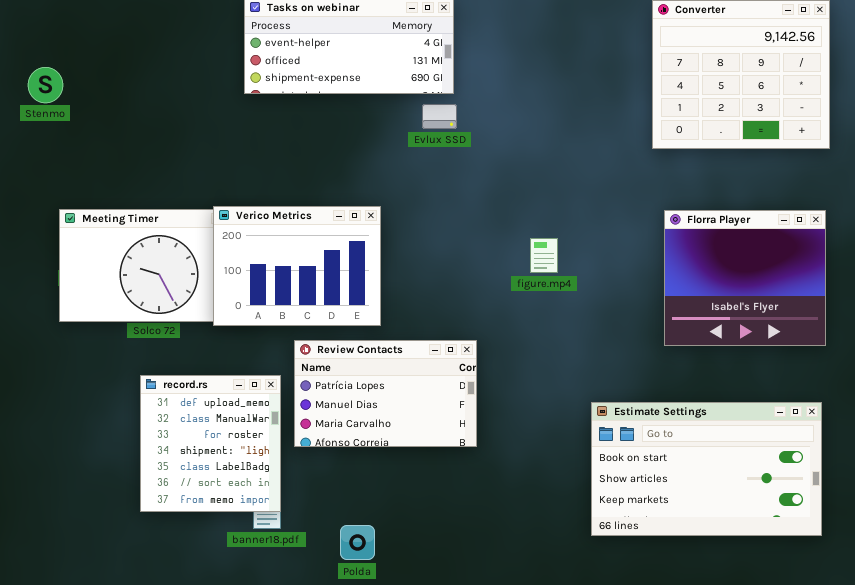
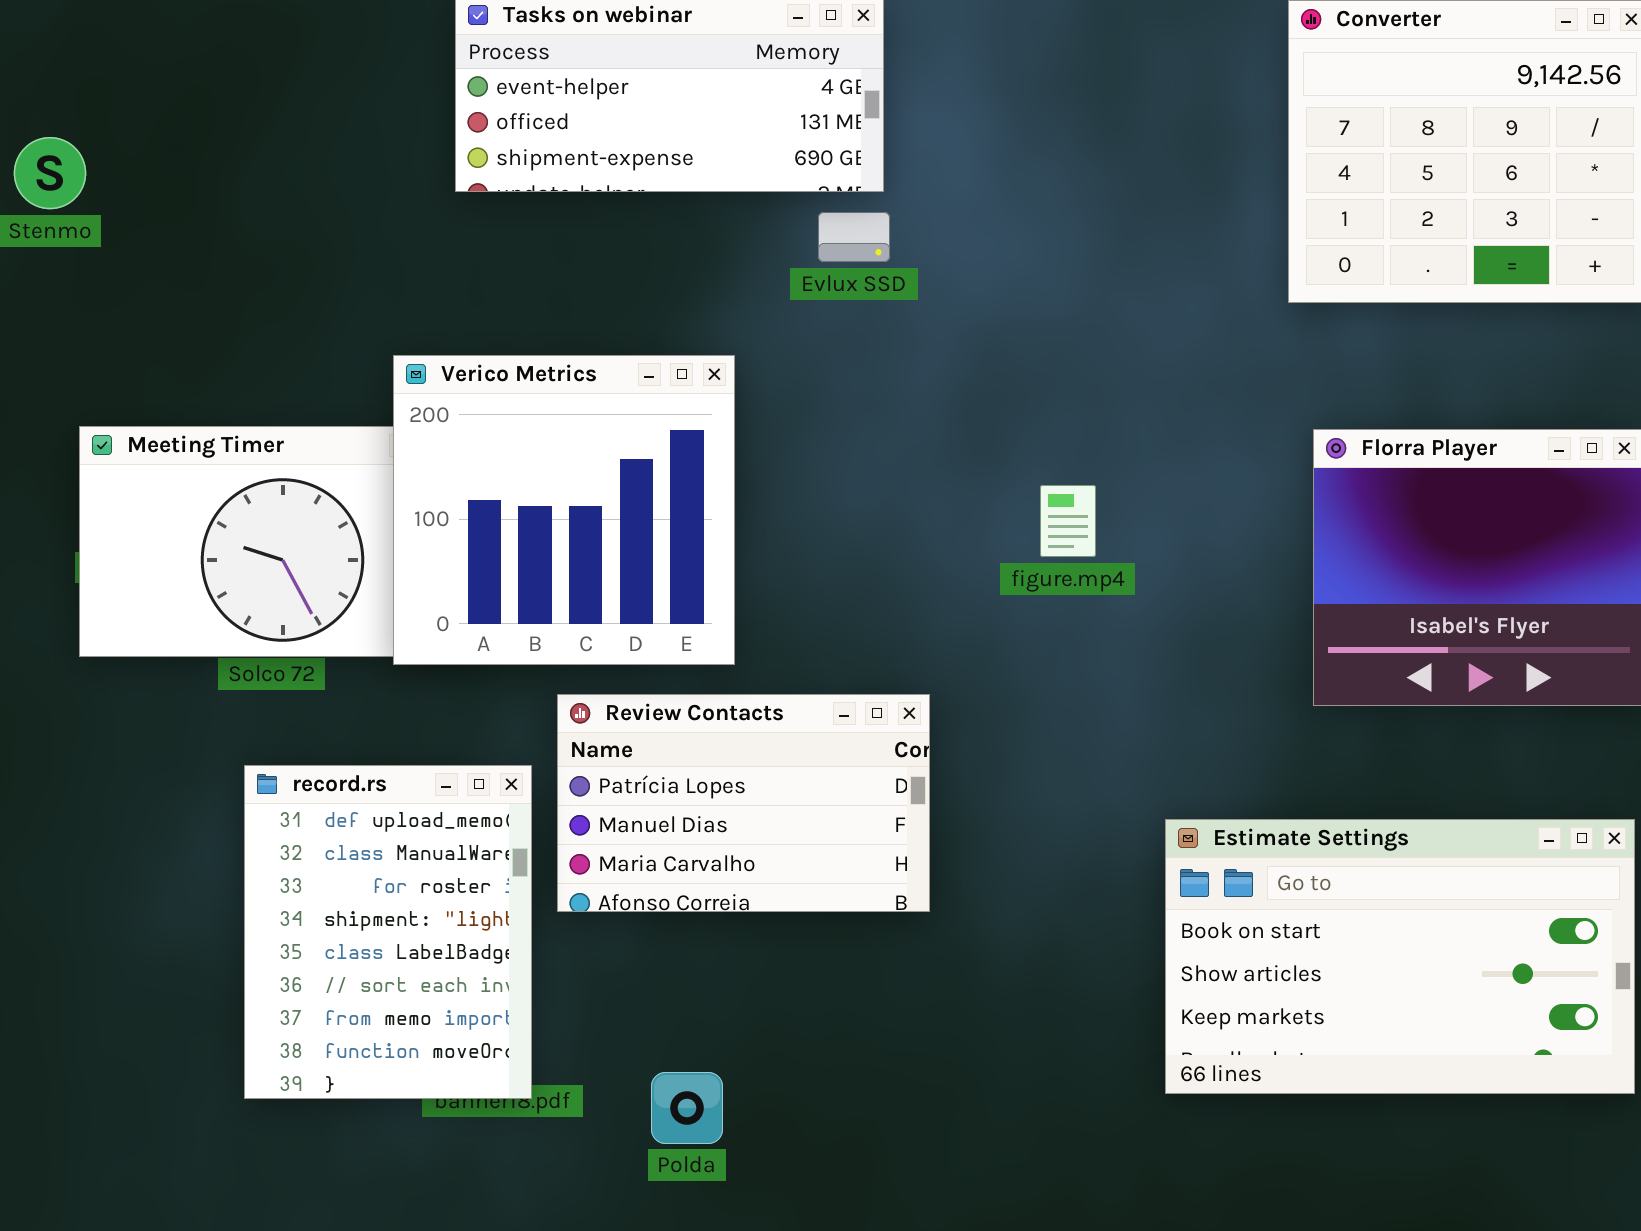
Verico Metrics: [213,206,381,326] -> [393,355,735,665], resized
record.rs: [140,375,281,512] -> [244,765,532,1099], resized

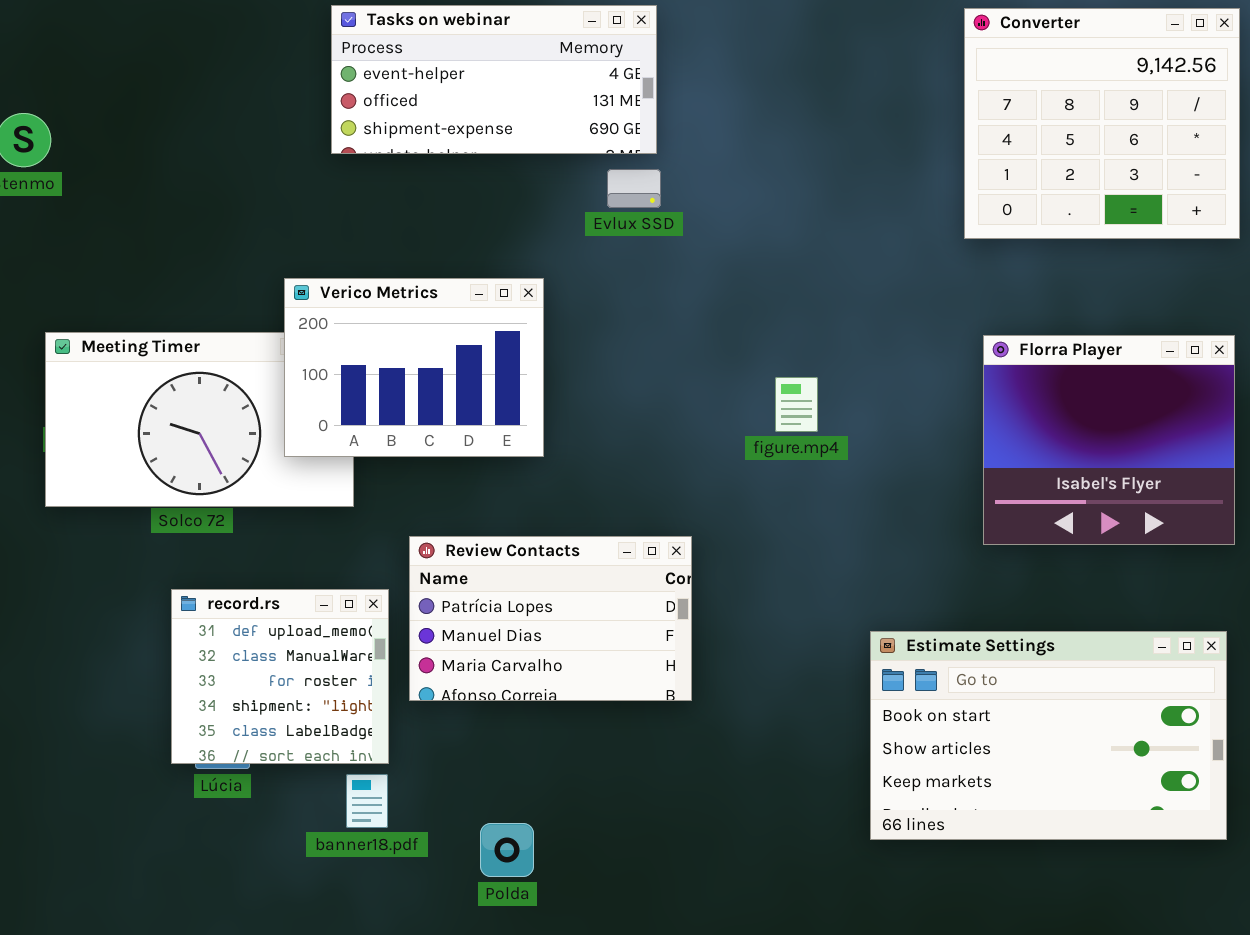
Verico Metrics: [393,355,735,665] -> [284,278,544,457], resized
record.rs: [244,765,532,1099] -> [171,589,389,764], resized

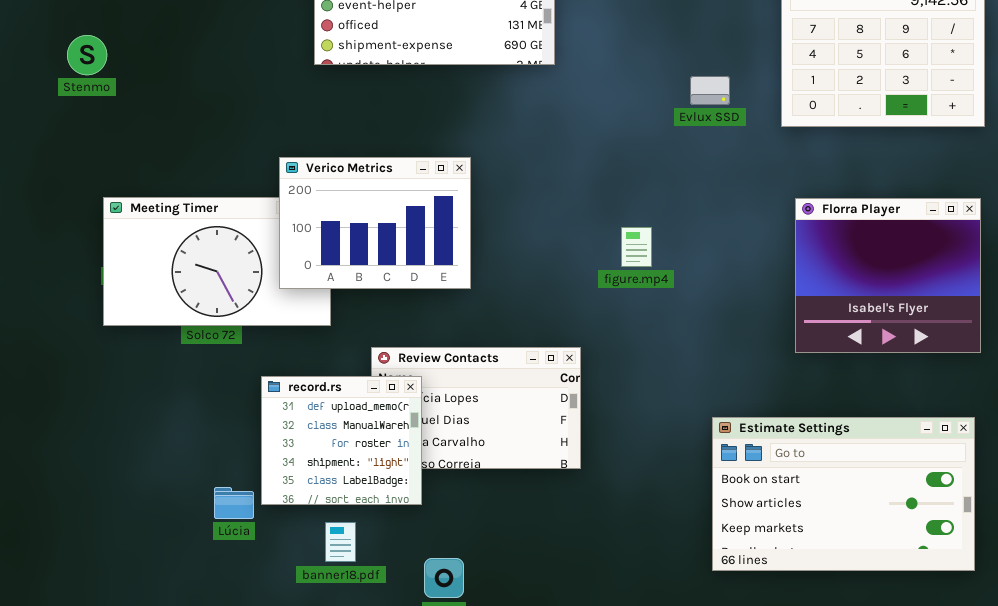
Evlux SSD: [607,169,661,208] -> [690,76,730,105], moved
figure.mp4: [775,377,818,432] -> [621,227,652,267], moved
record.rs: [171,589,389,764] -> [261,376,422,505], moved

